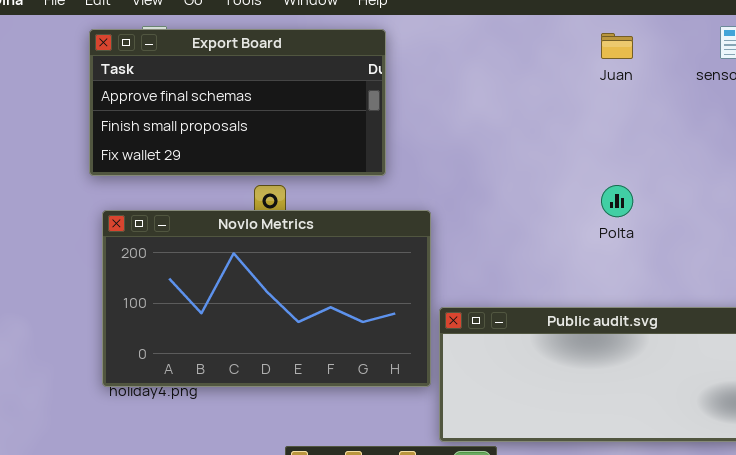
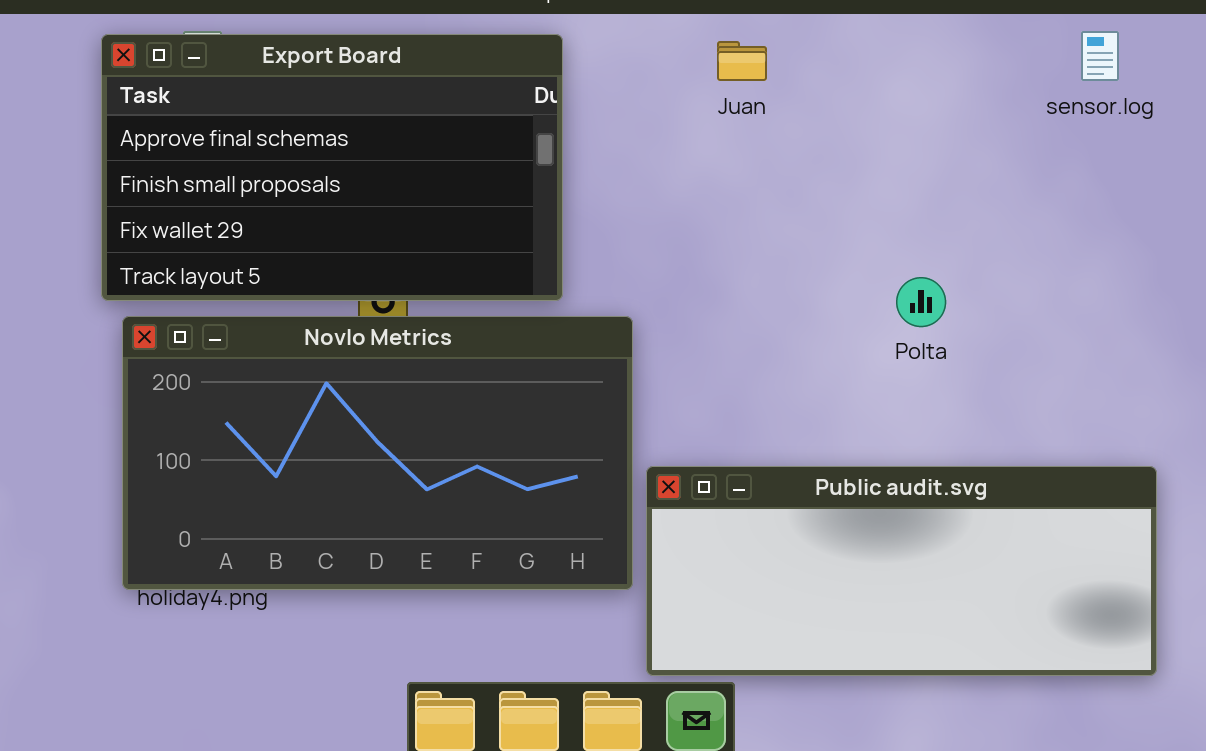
Export Board: [89,29,386,176] -> [101,34,563,301], resized
Juan: [601,33,633,59] -> [717,41,767,81], moved

